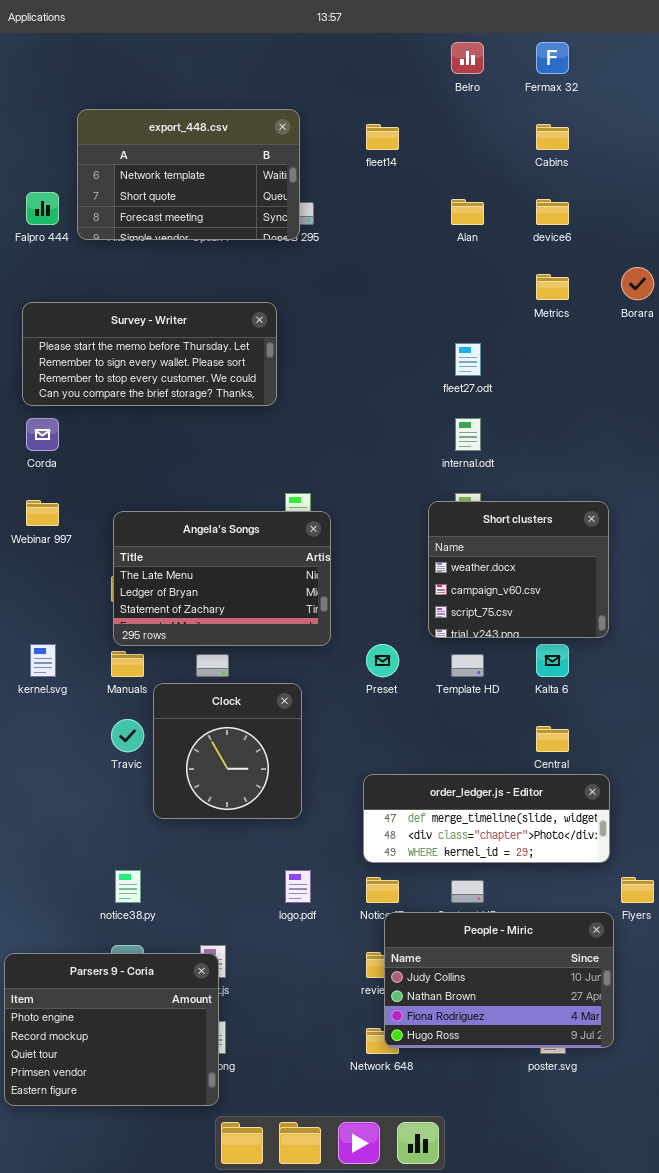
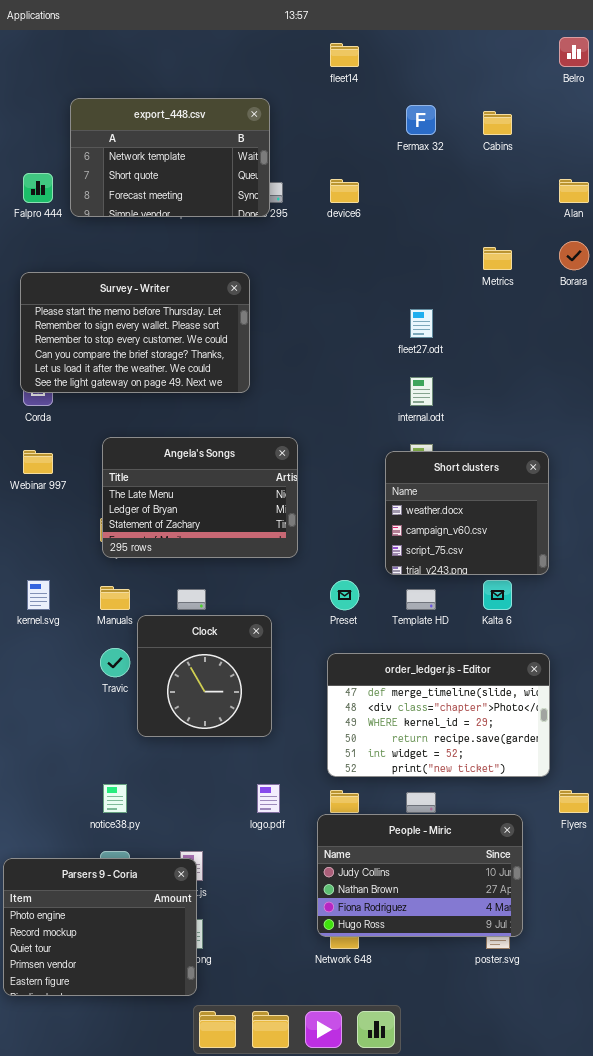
Belro: [451,42,484,74] -> [559,37,589,67], moved
Fermax 32: [536,42,569,74] -> [406,105,436,135], moved
fleet14: [366,124,399,150] -> [330,43,359,67], moved
Alan: [451,199,484,225] -> [559,179,589,203], moved
device6: [536,199,569,225] -> [330,179,359,203], moved
Survey - Writer: [22,302,277,406] -> [20,272,250,393], resized
Angela's Songs: [113,511,331,646] -> [102,437,298,558], moved
order_ledger.js - Editor: [363,774,610,863] -> [327,653,550,777], resized
People - Miric: [384,912,614,1048] -> [317,814,523,937], moved

